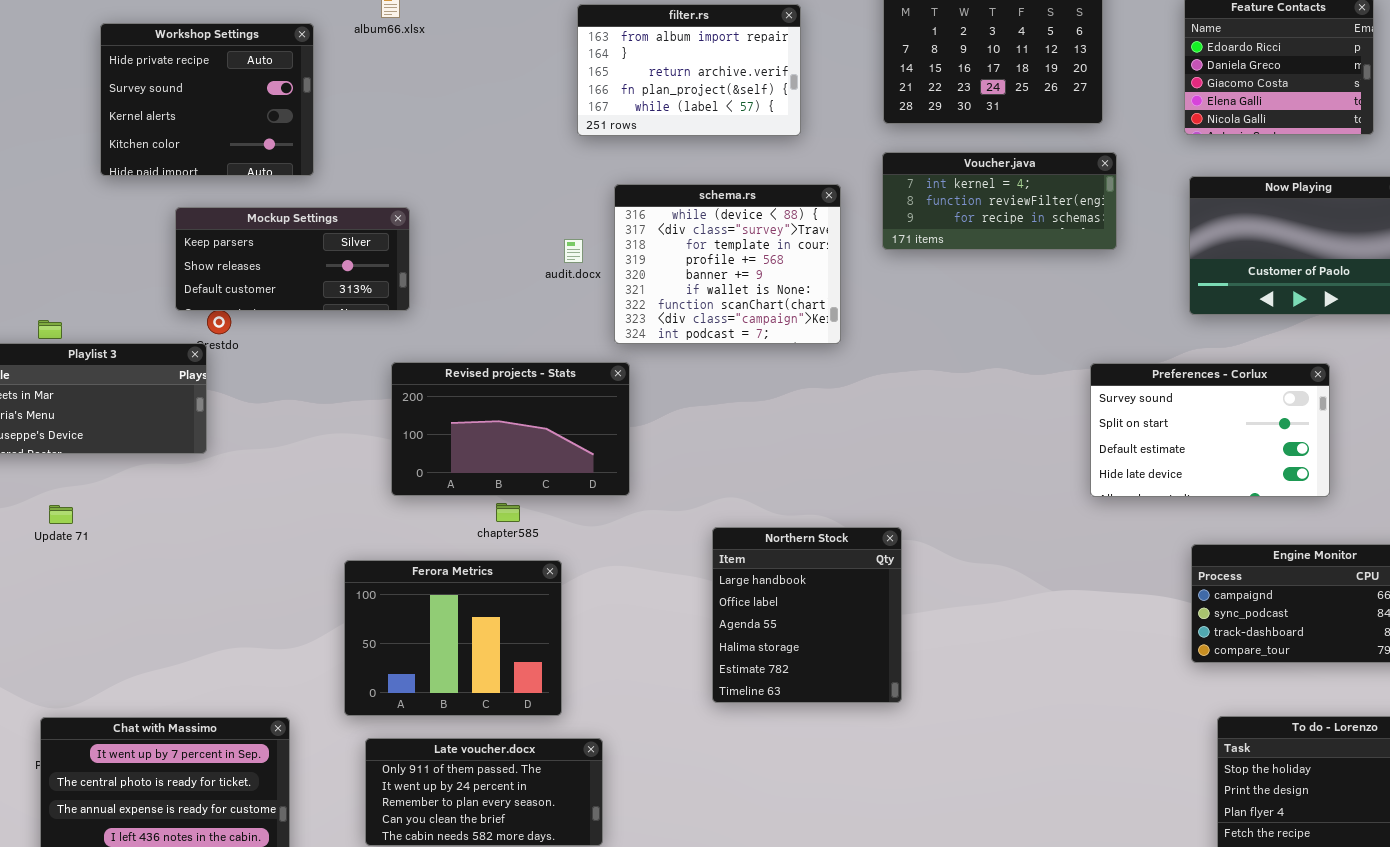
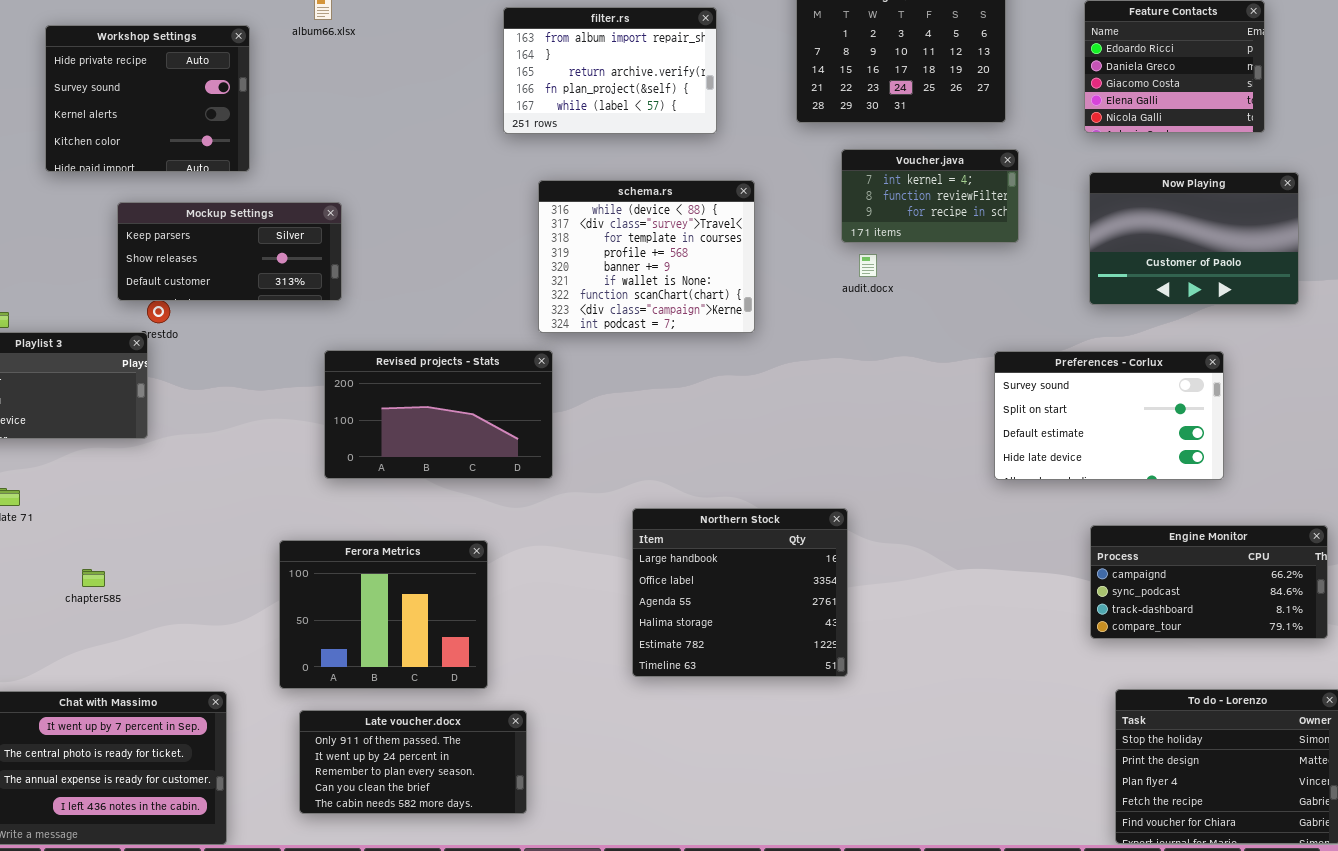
Voucher.java: [882,152,1117,250] -> [841,149,1019,243], resized
audit.docx: [564,239,583,263] -> [859,254,877,277], moved
chapter585: [496,503,520,522] -> [82,569,105,587], moved
Northern Stock: [712,527,902,703] -> [632,508,848,677], resized

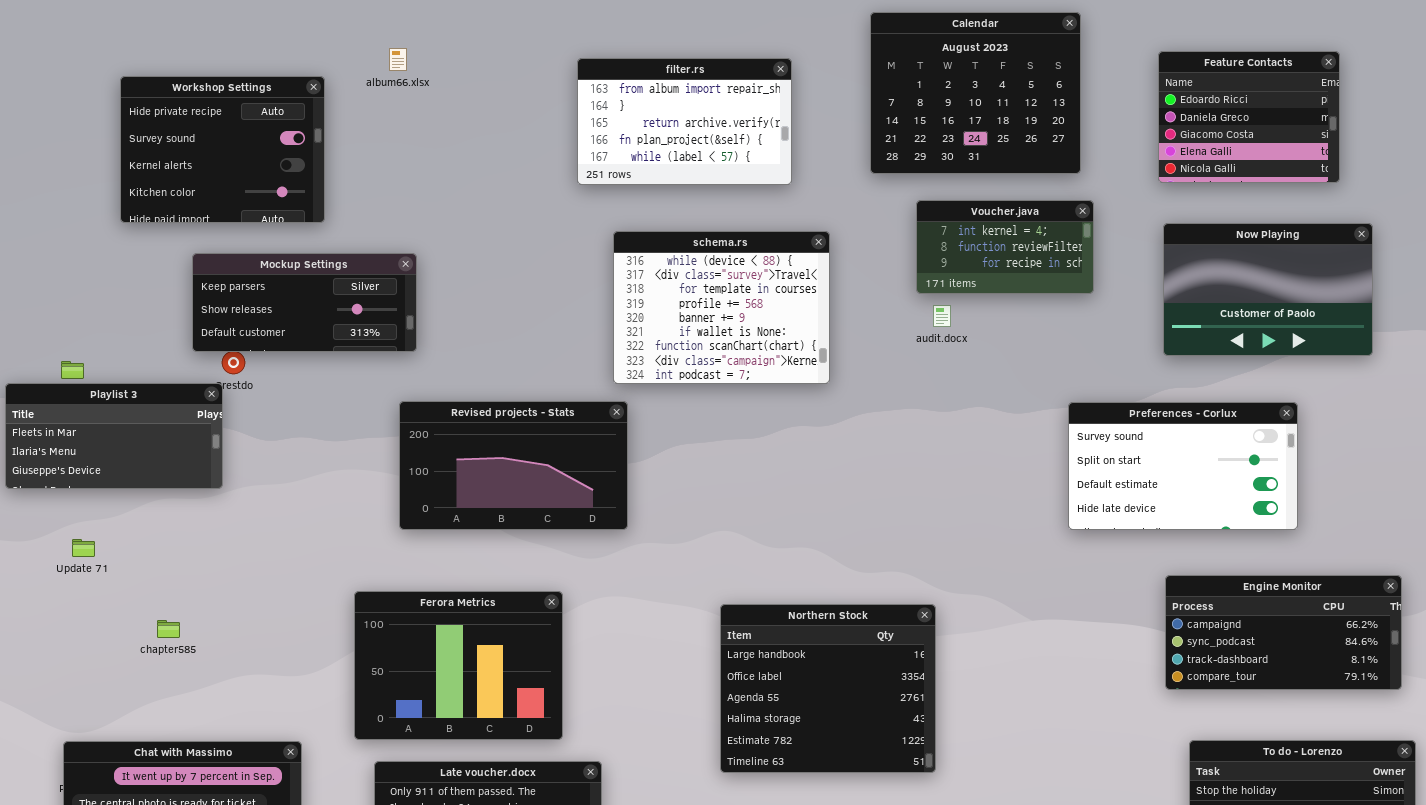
Northern Stock: [632,508,848,677] -> [720,604,936,773], moved

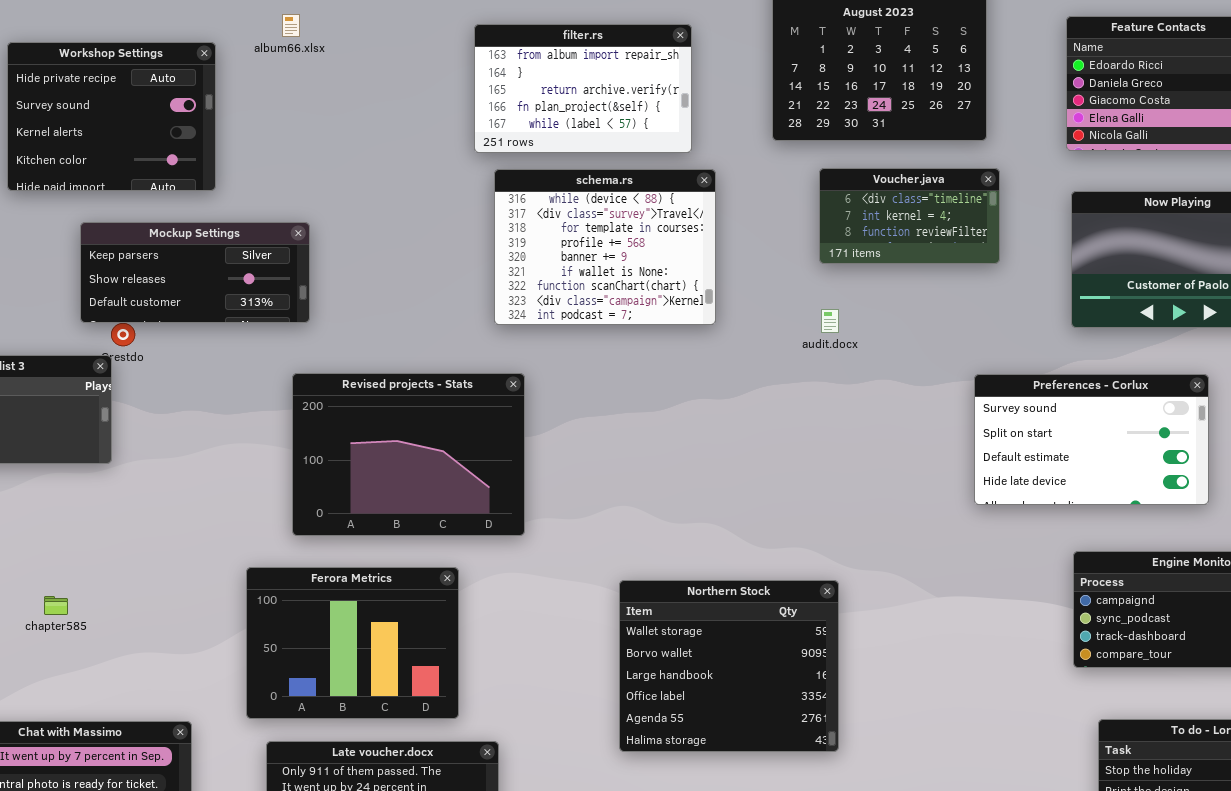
Voucher.java: [916,200,1094,294] -> [819,168,1000,264], scrolled up 1 row
schema.rs: [613,231,830,384] -> [494,169,716,325], moved
audit.docx: [933,305,951,327] -> [821,309,839,333], moved
Revised projects - Stats: [399,401,628,530] -> [292,373,525,536], resized
Northern Stock: [720,604,936,773] -> [619,580,839,752], scrolled up 2 rows

